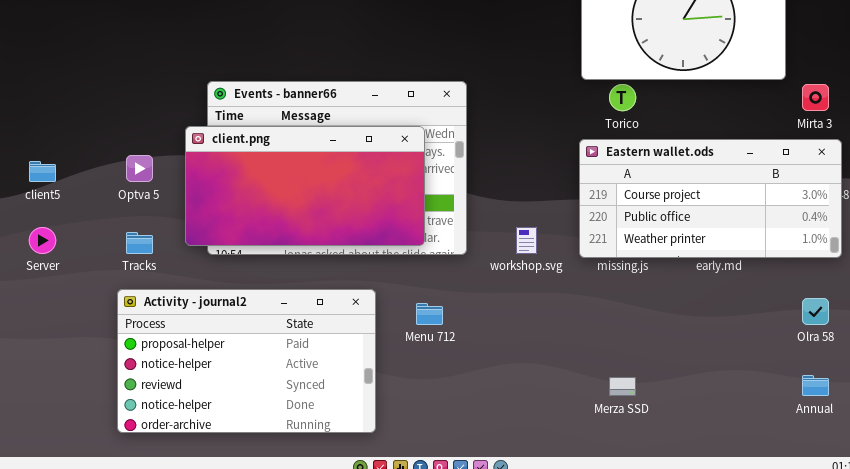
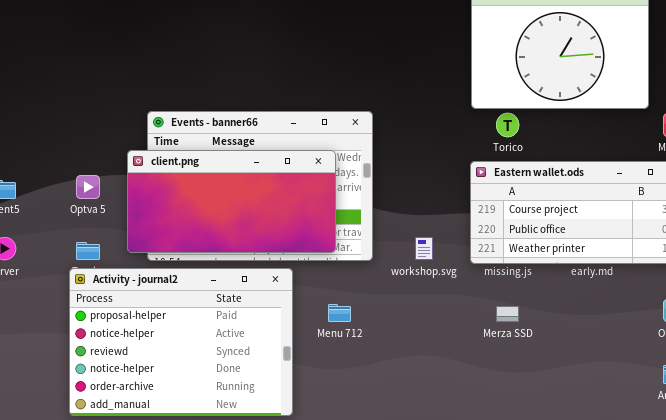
Activity - journal2: [117,289,376,433] -> [69,268,293,416], resized
Merza SSD: [609,377,636,396] -> [496,306,519,322], moved

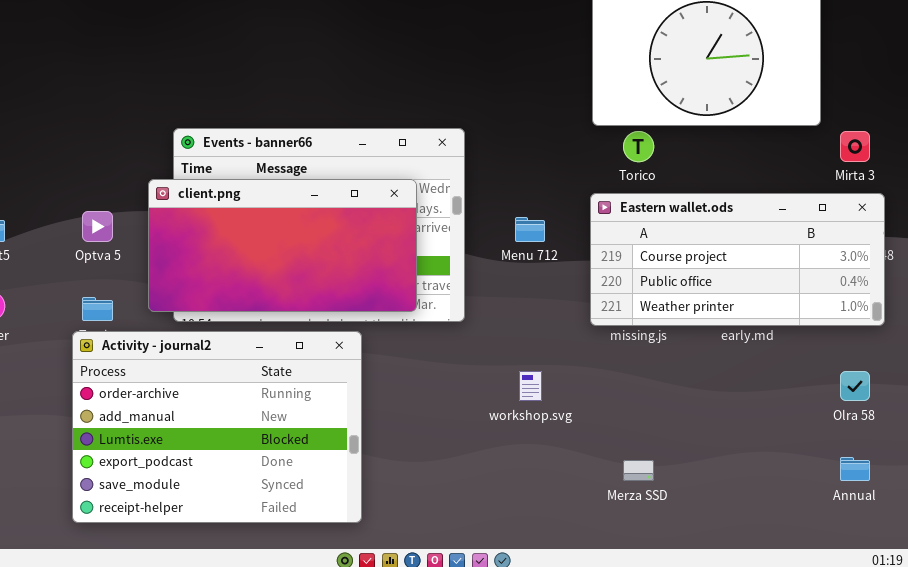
workshop.svg: [415,237,433,260] -> [519,371,542,401], moved
Activity - journal2: [69,268,293,416] -> [72,331,362,523], scrolled down 4 rows
Menu 712: [328,304,351,322] -> [515,217,545,242], moved
Merza SSD: [496,306,519,322] -> [623,460,654,481], moved

